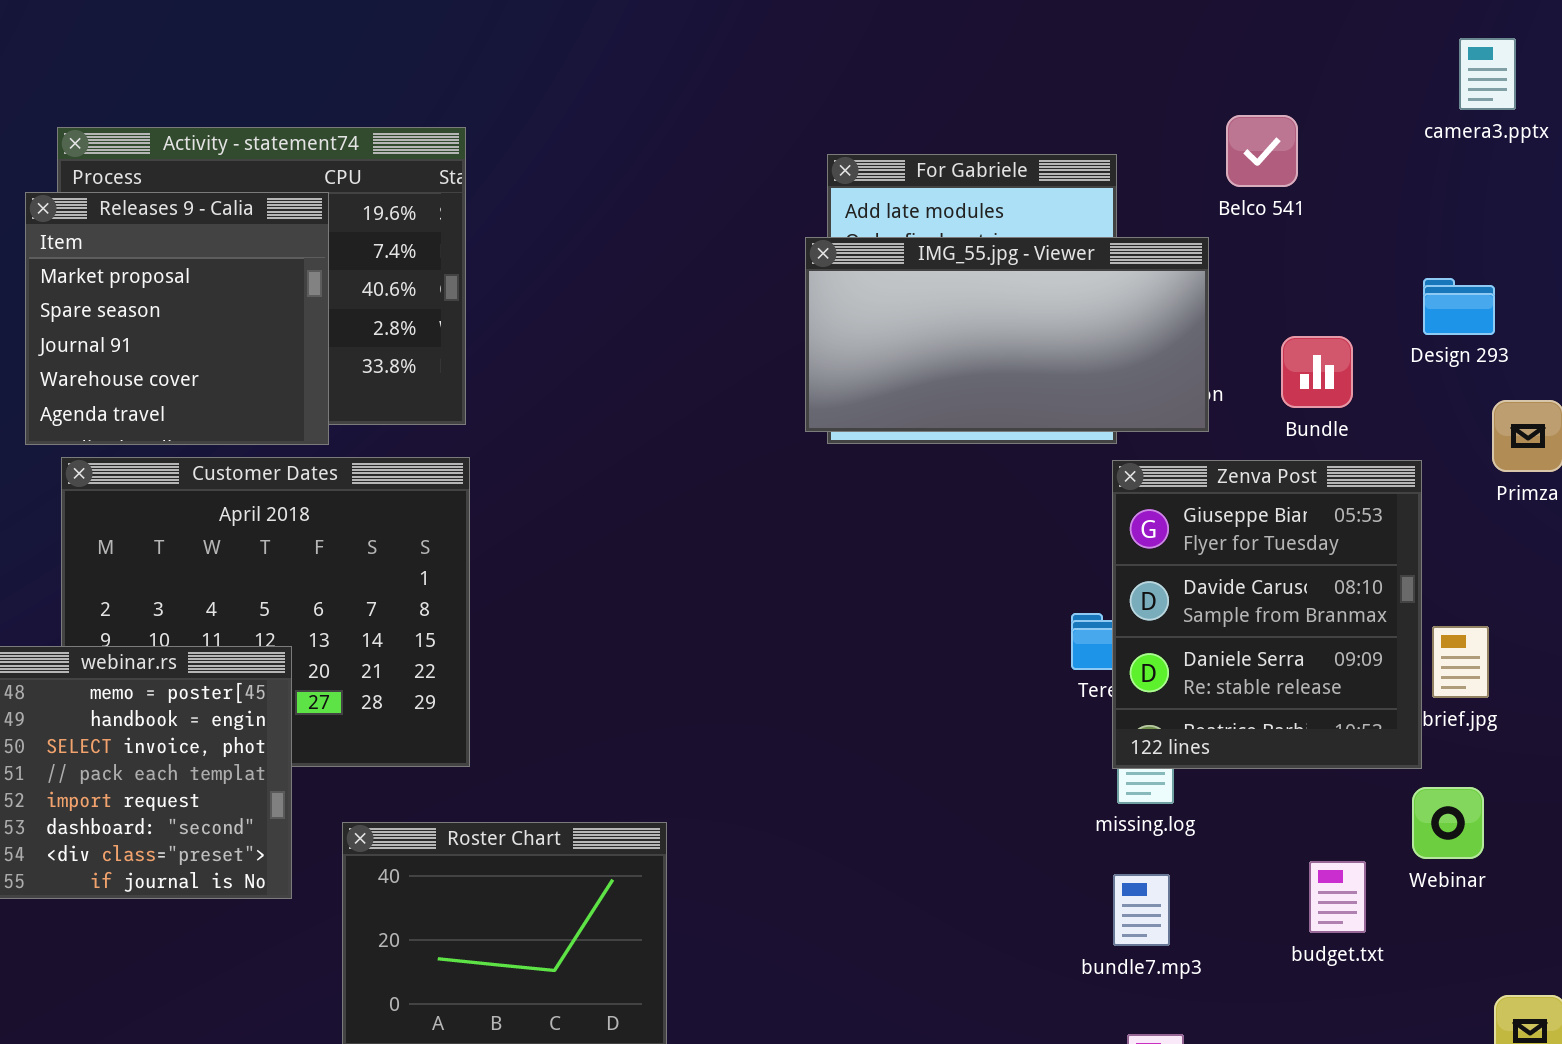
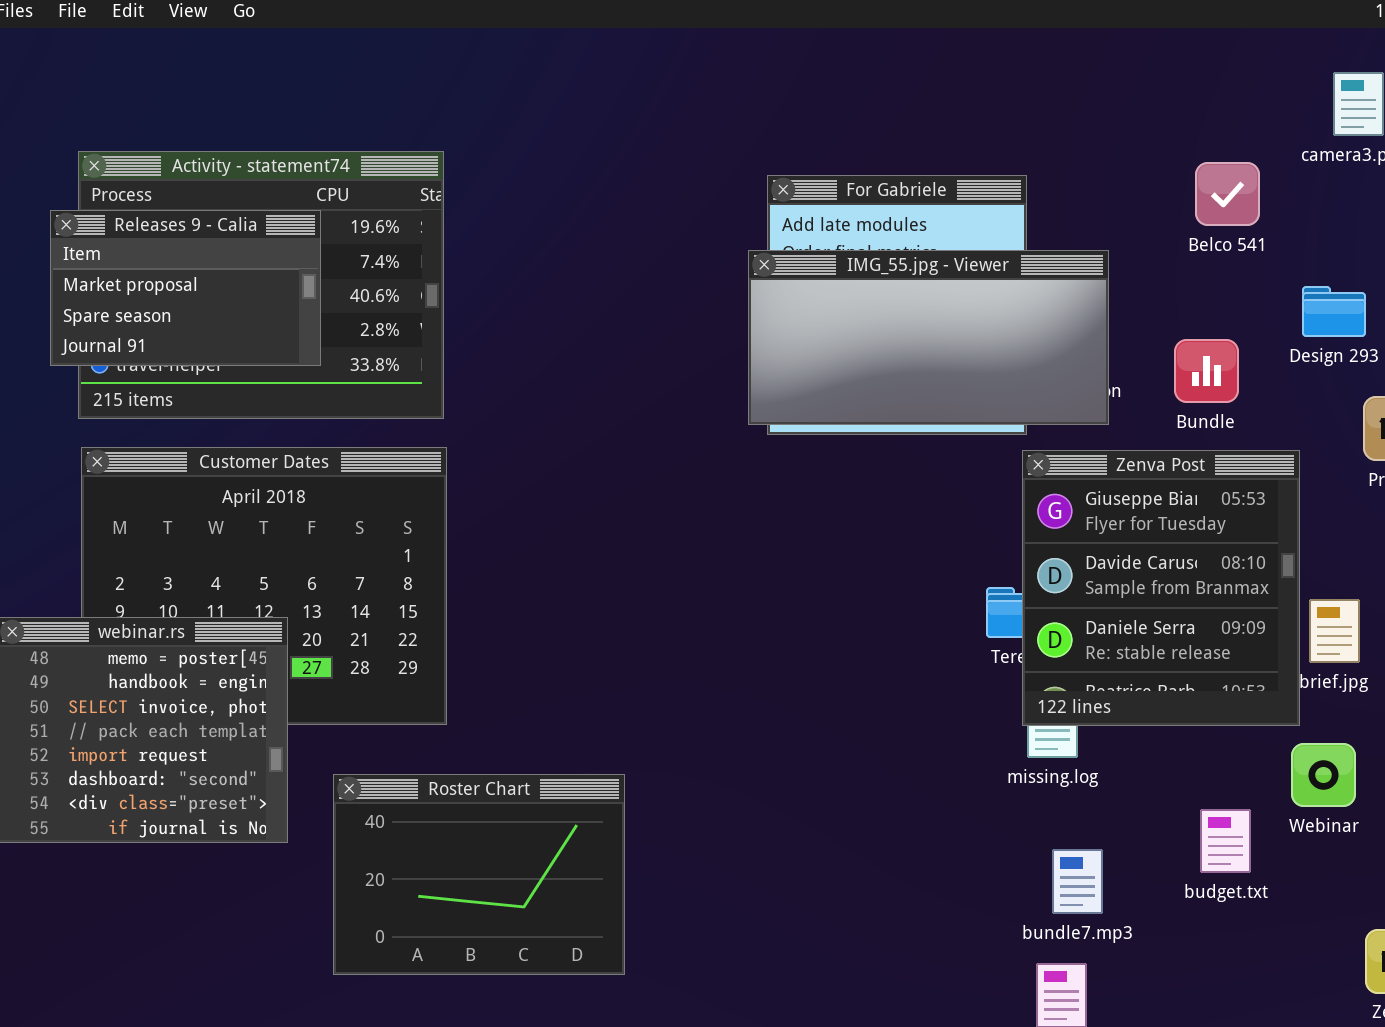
Belco 541: [1226,115,1298,187] -> [1195,162,1260,226], moved
Releases 9 - Calia: [25,192,329,445] -> [50,210,321,366], resized
bundle7.mp3: [1113,874,1170,946] -> [1052,849,1103,914], moved

